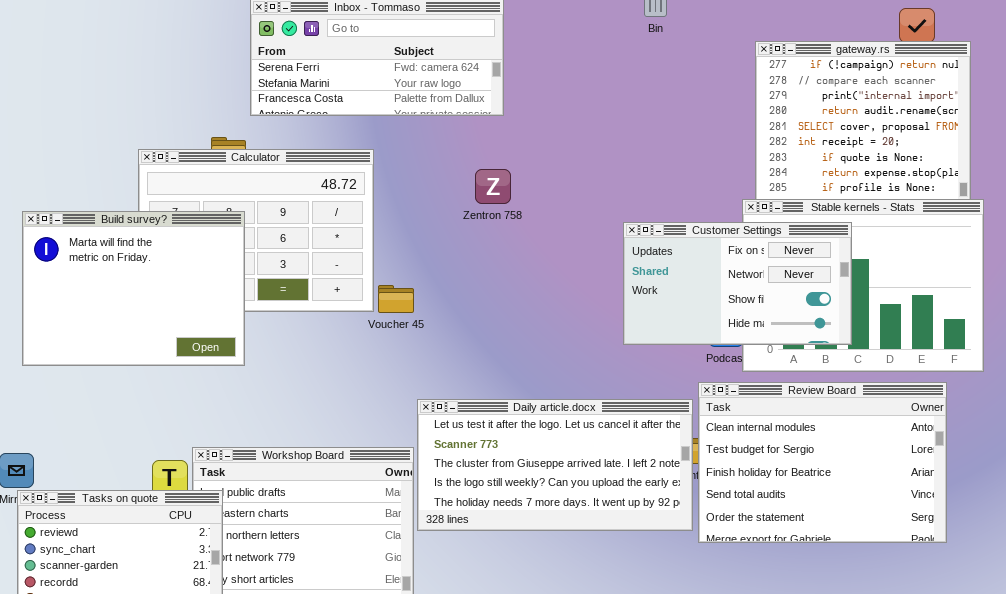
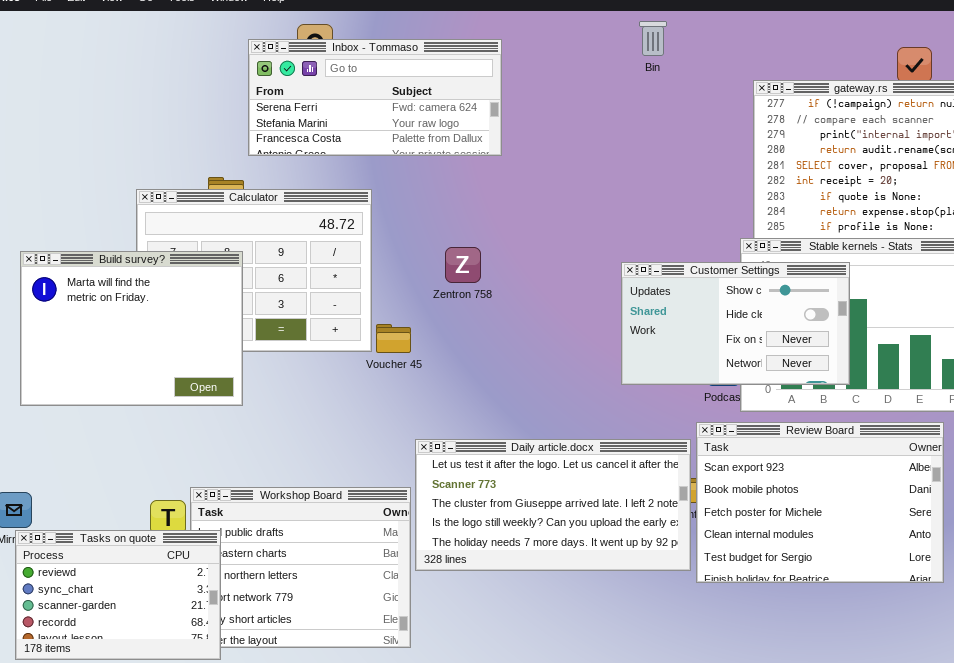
Zentron 758: [475,169,511,204] -> [445,247,481,283], moved
Customer Settings: [623,222,852,345] -> [621,262,850,385], scrolled up 2 rows
Review Board: [698,382,947,543] -> [696,422,944,583], scrolled up 3 rows

